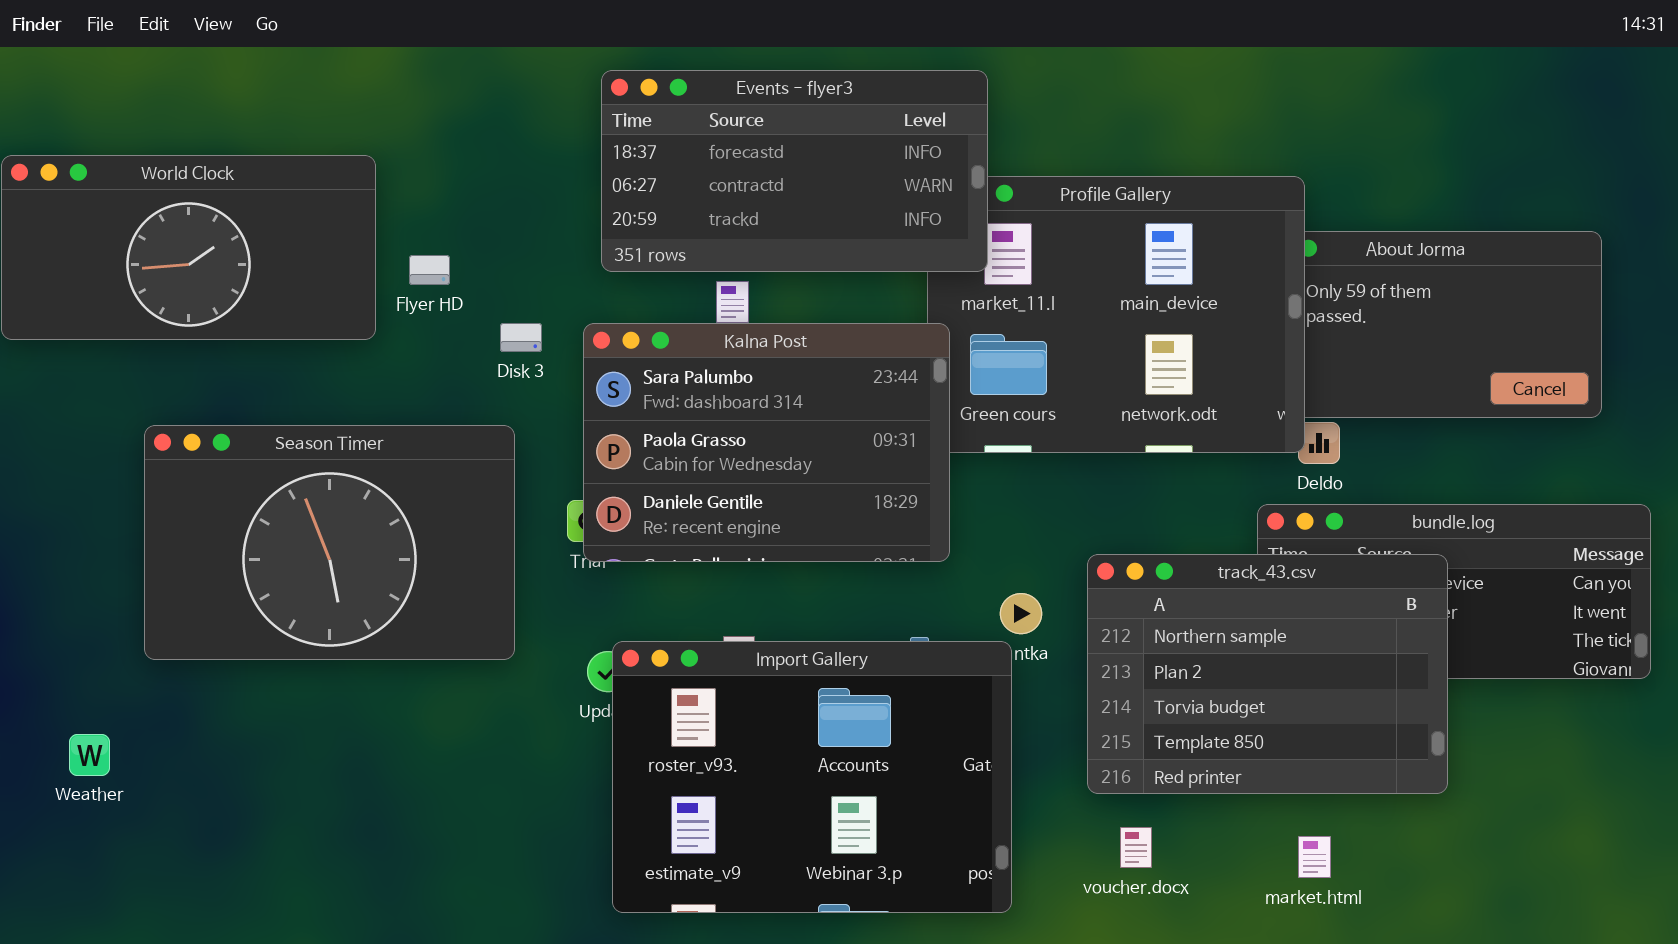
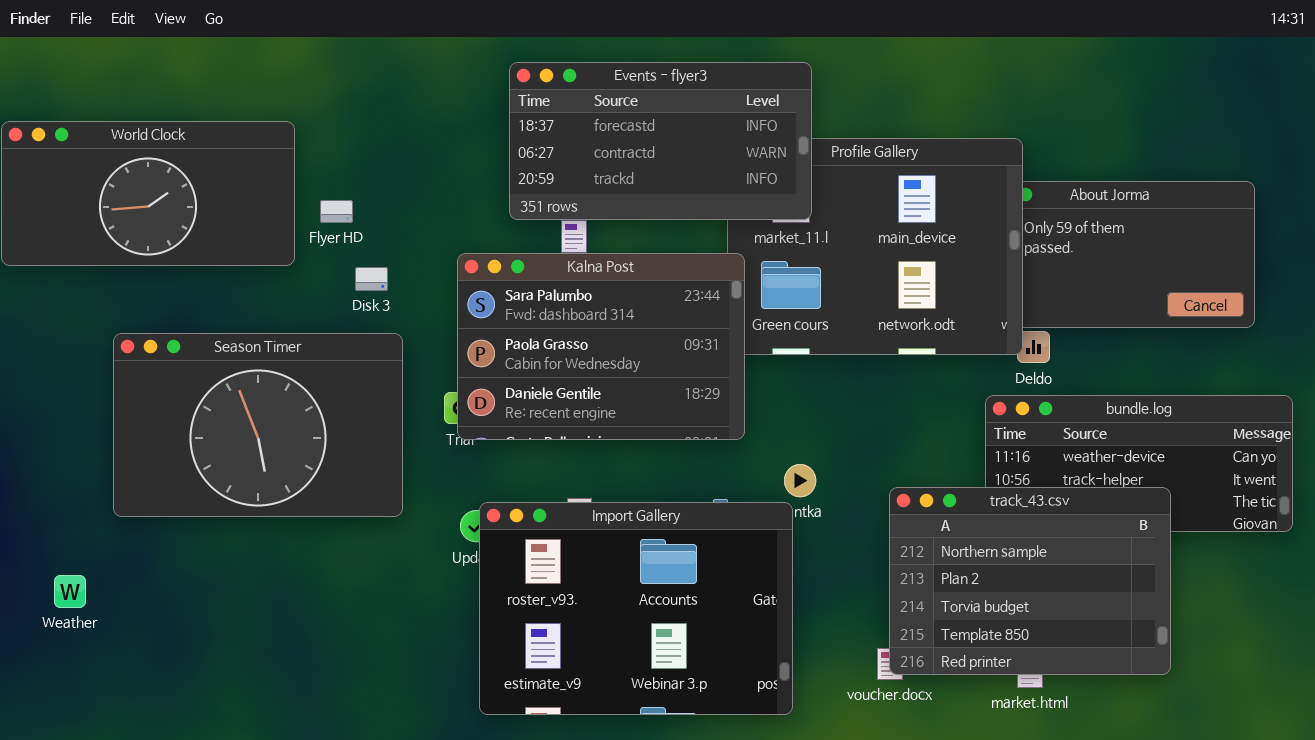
Events - flyer3: [601,70,988,272] -> [509,62,812,220], moved
Disk 3: [500,323,542,352] -> [355,267,388,291], moved
track_43.csv: [1087,554,1448,794] -> [889,487,1171,675], moved

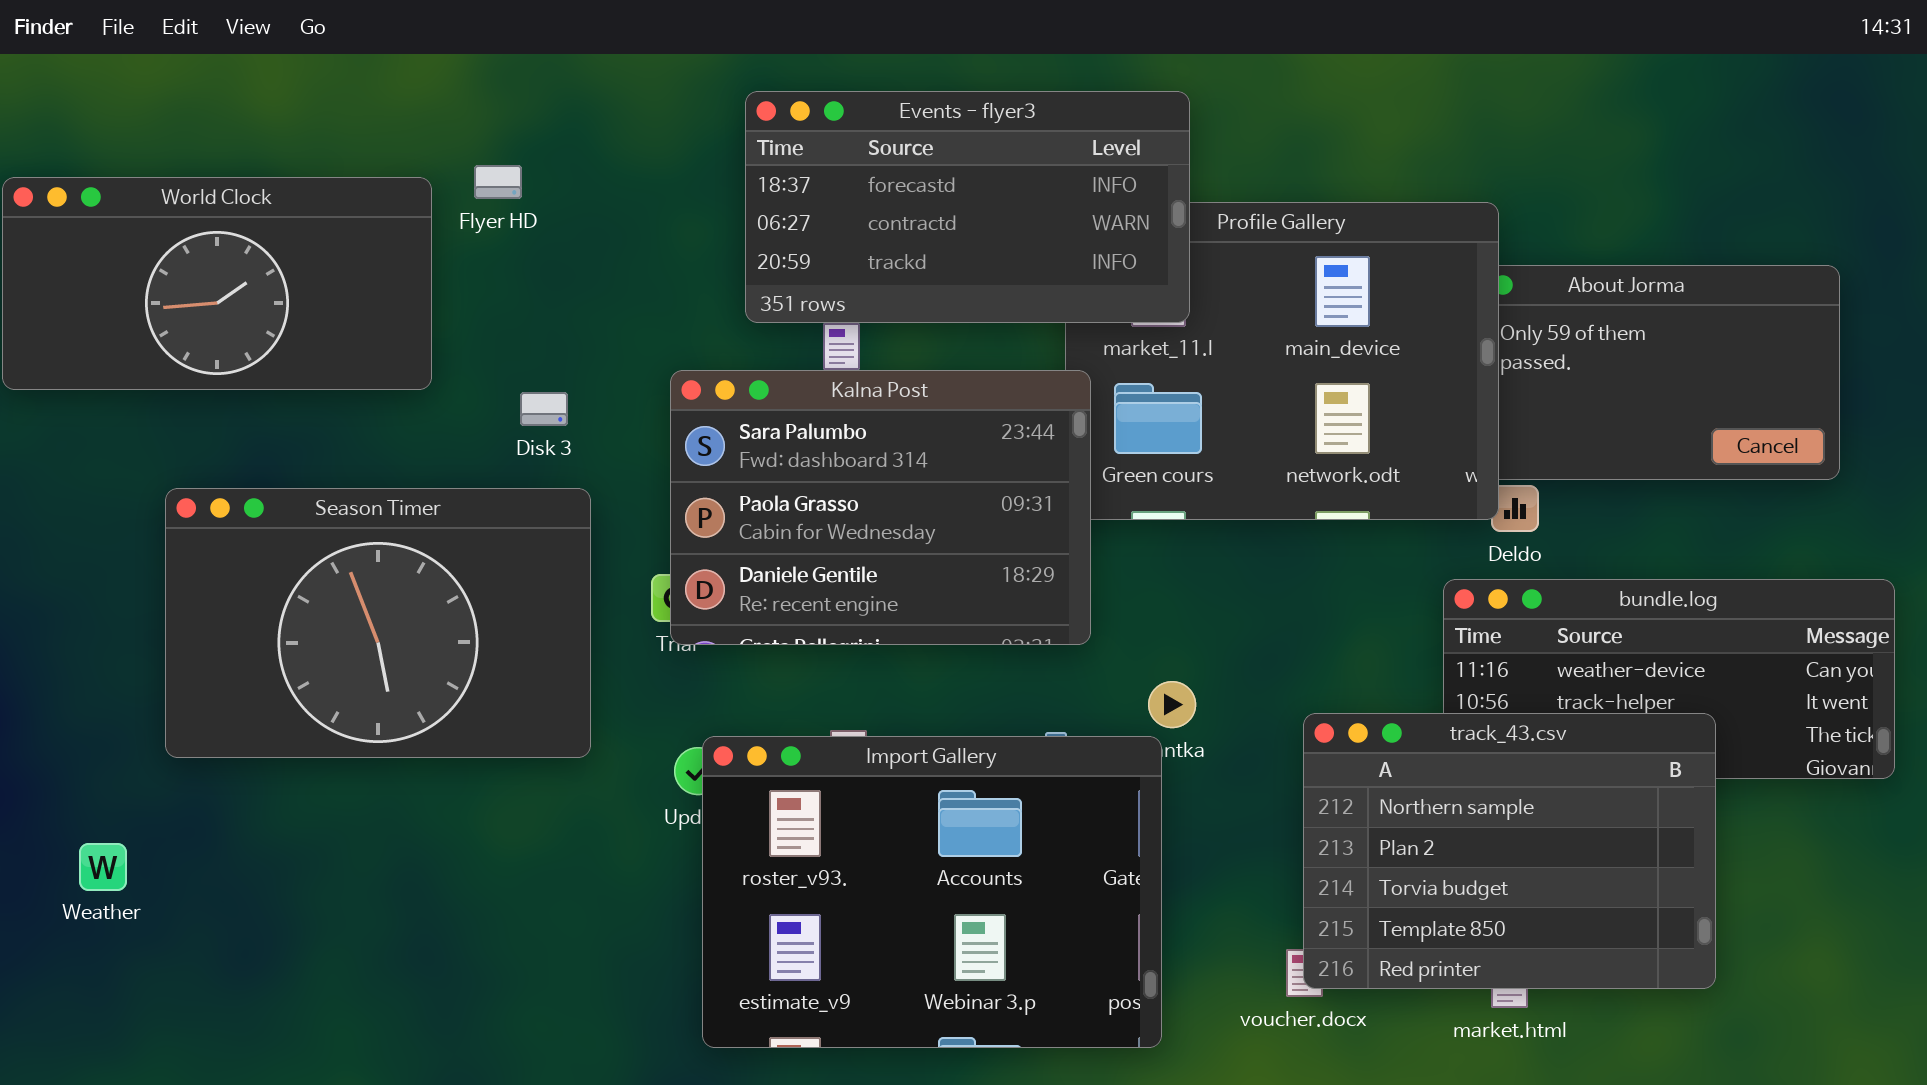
Flyer HD: [320,200,353,223] -> [474,165,522,199], moved

